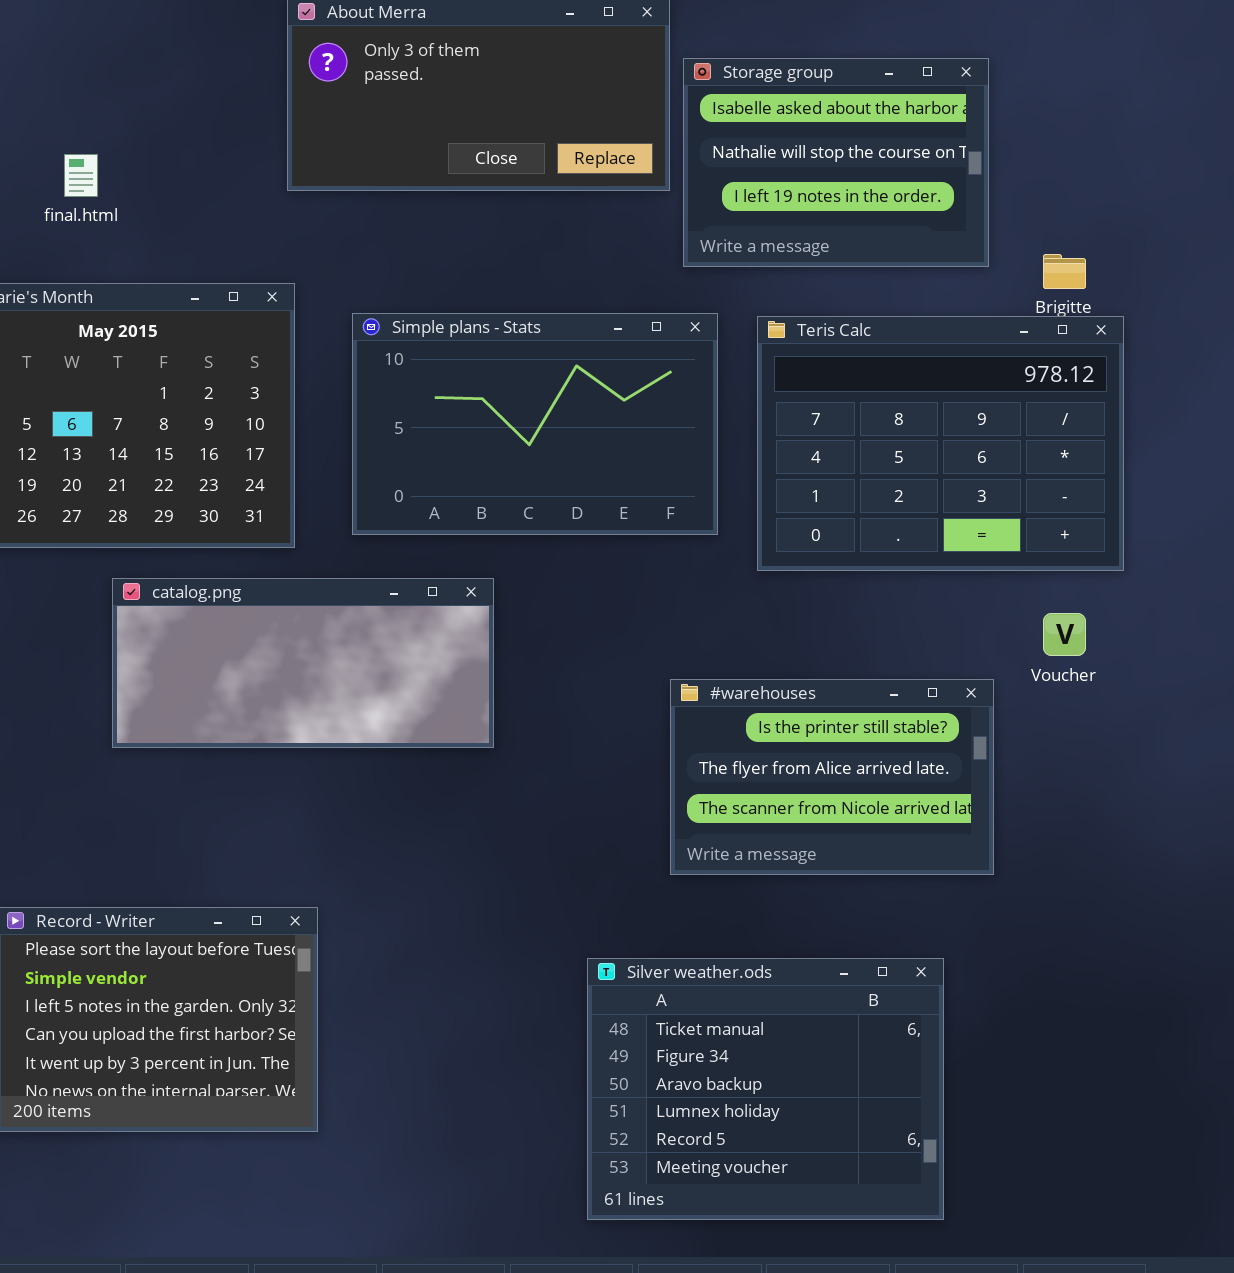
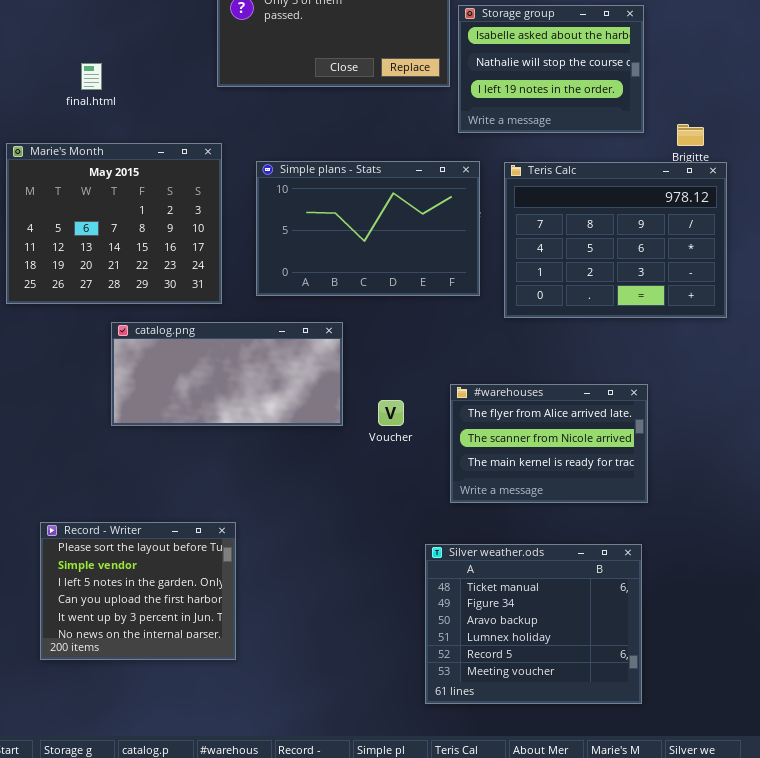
Voucher: [1043,613,1086,656] -> [378,400,404,426], moved
#warehouses: [670,679,994,875] -> [450,384,648,503], scrolled down 1 row
Silver weather.ods: [587,958,944,1220] -> [425,544,642,704], moved

